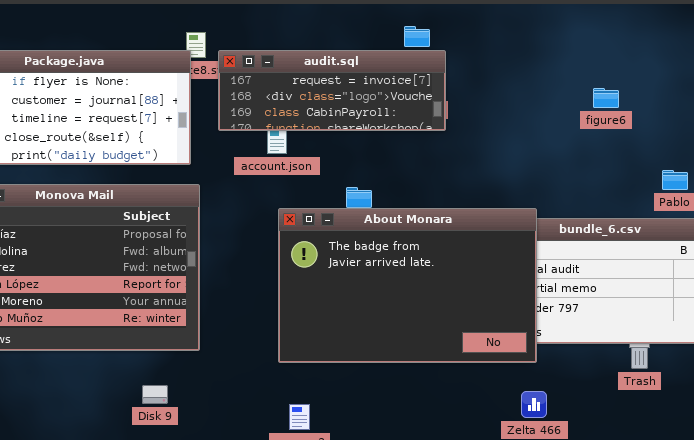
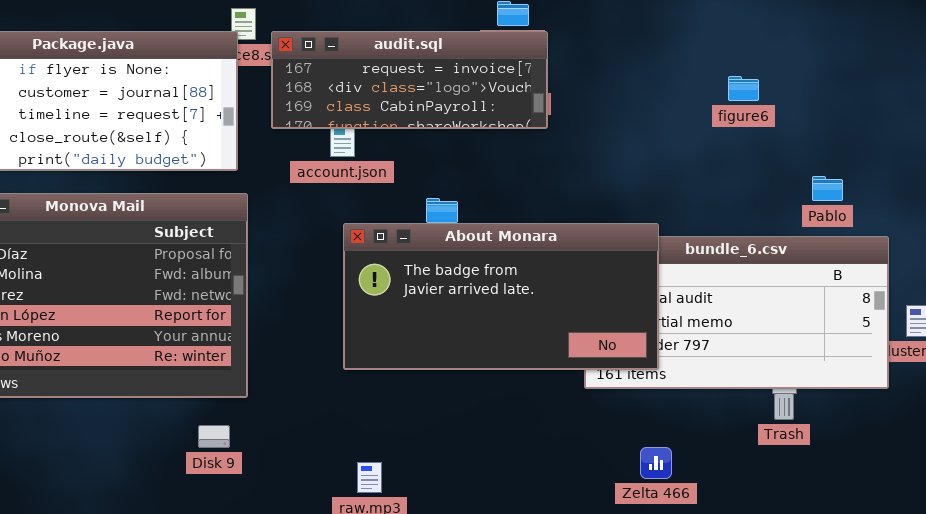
About Monara: [278,208,537,363] -> [343,223,659,370], resized
Disk 9: [142,385,168,404] -> [198,425,230,448], moved

